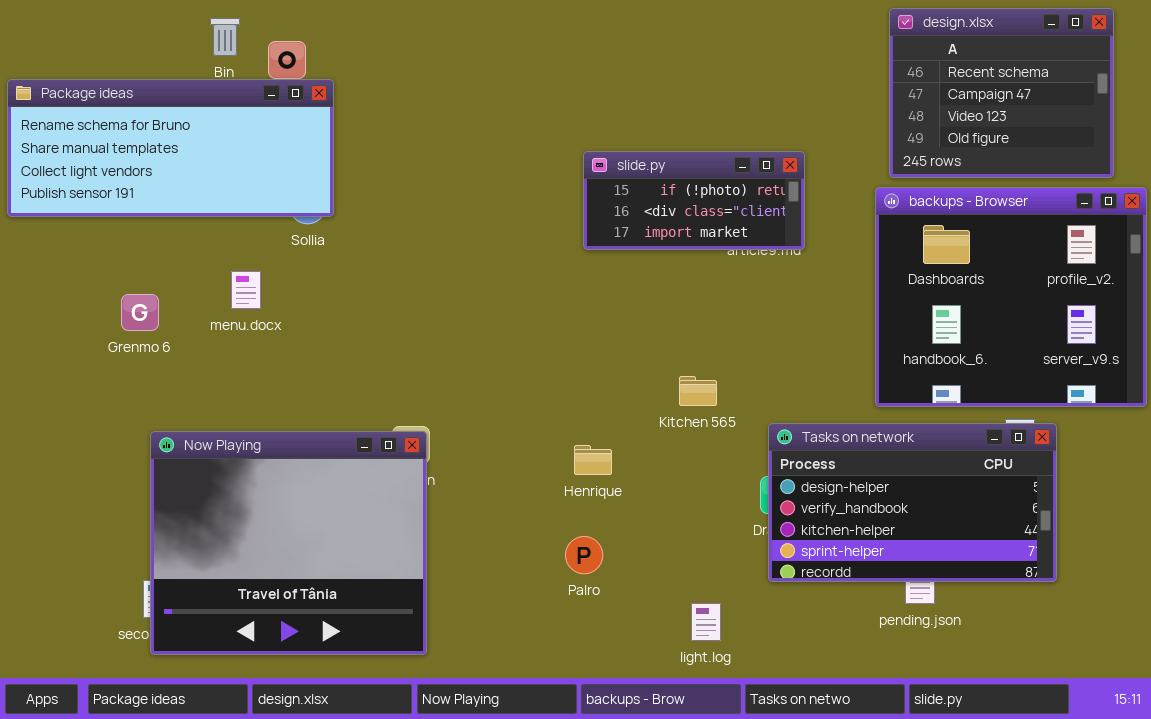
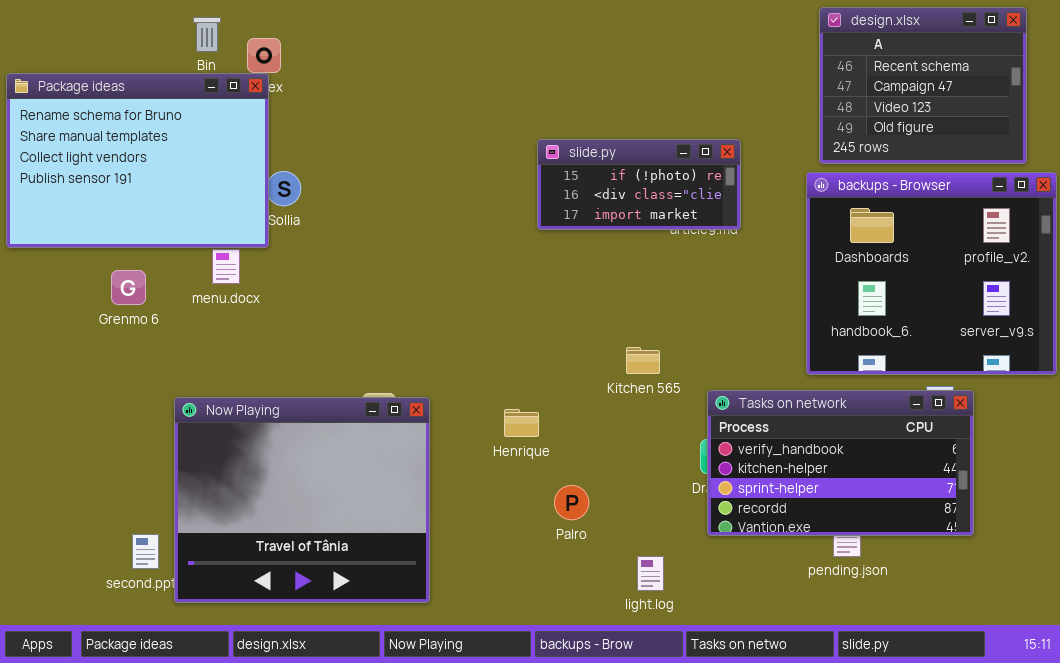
Package ideas: [7,79,334,217] -> [6,73,269,248], resized
Tasks on network: [768,423,1057,582] -> [707,390,974,536], scrolled down 1 row
Now Playing: [150,431,427,655] -> [174,397,430,603], moved
Henrique: [574,445,612,475] -> [504,409,539,437], moved
Palro: [565,536,603,574] -> [554,485,589,520], moved

